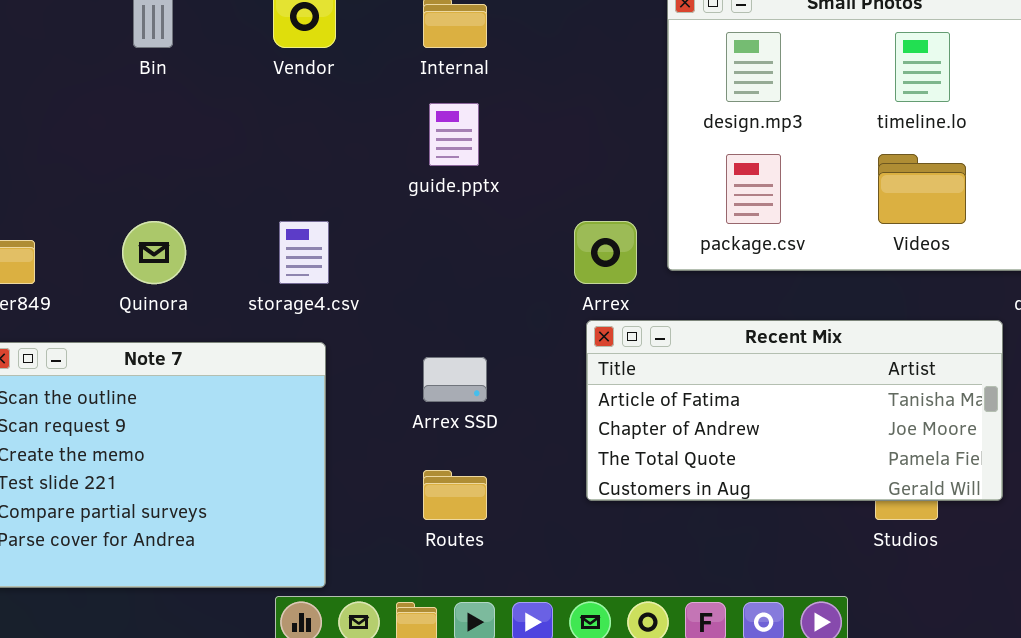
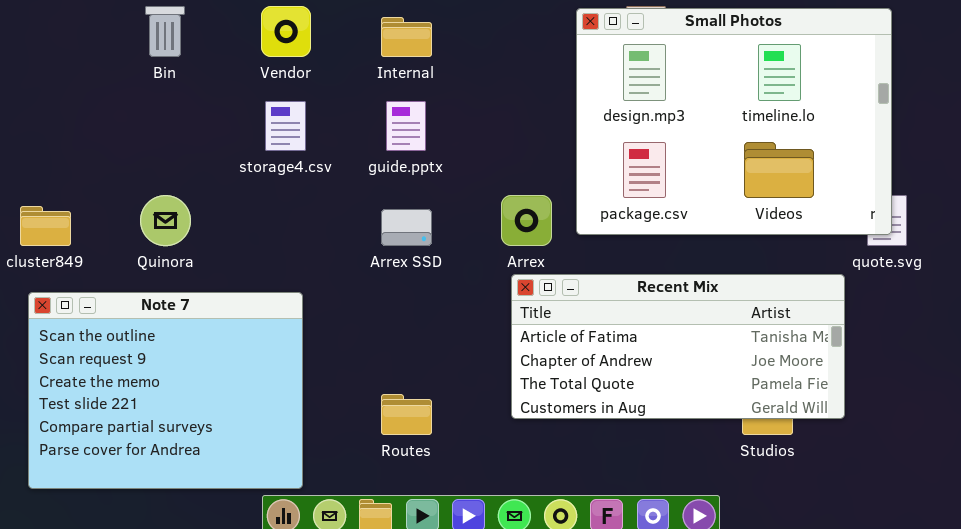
storage4.csv: [279,221,329,284] -> [265,101,306,151], moved
Arrex SSD: [423,357,487,402] -> [381,209,432,246], moved

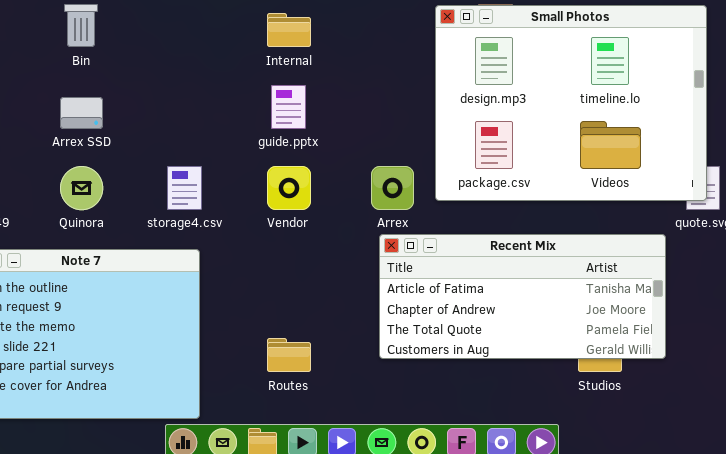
Vendor: [261,6,311,57] -> [267,166,311,210], moved
storage4.csv: [265,101,306,151] -> [167,166,202,210], moved
Arrex SSD: [381,209,432,246] -> [60,97,103,129], moved

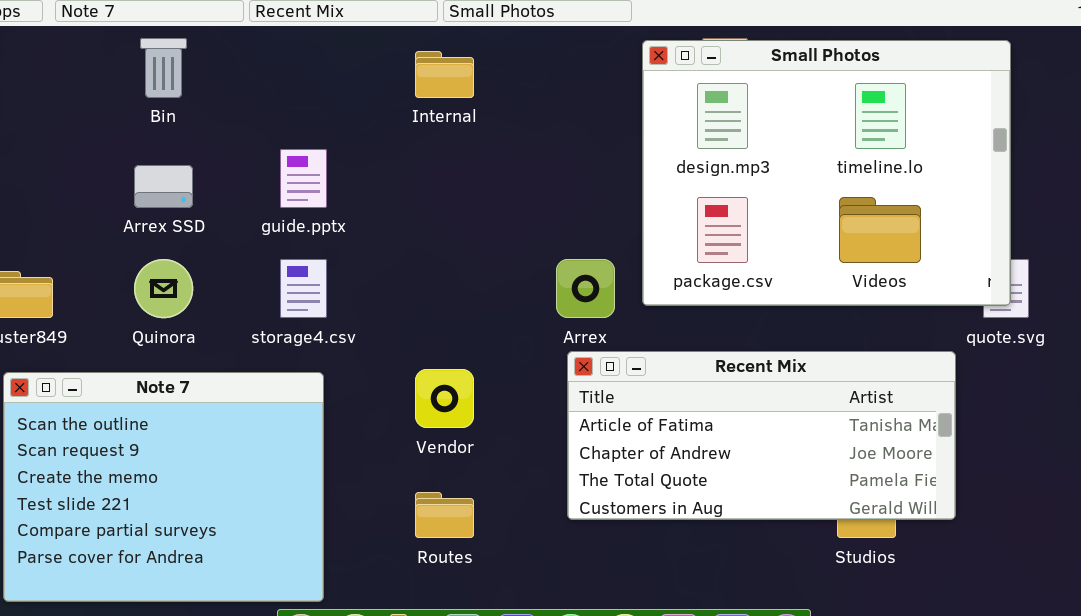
guide.pptx: [271,85,306,129] -> [280,149,327,208], moved
Vendor: [267,166,311,210] -> [415,369,474,428], moved

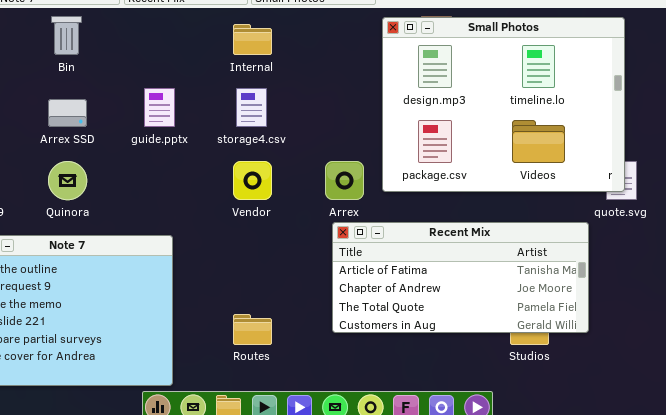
storage4.csv: [280,259,327,318] -> [236,88,267,127], moved
Vendor: [415,369,474,428] -> [233,161,272,200], moved

